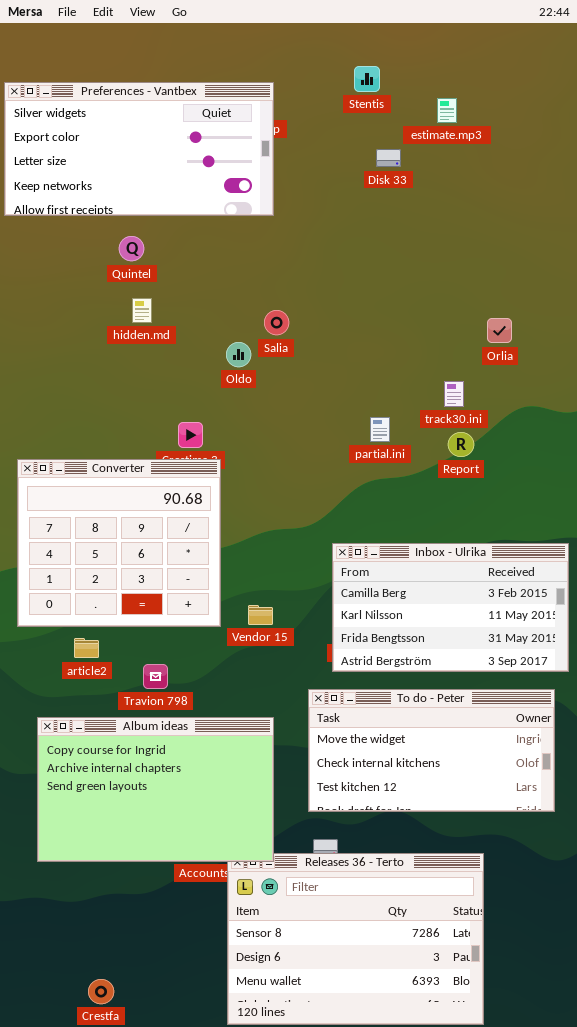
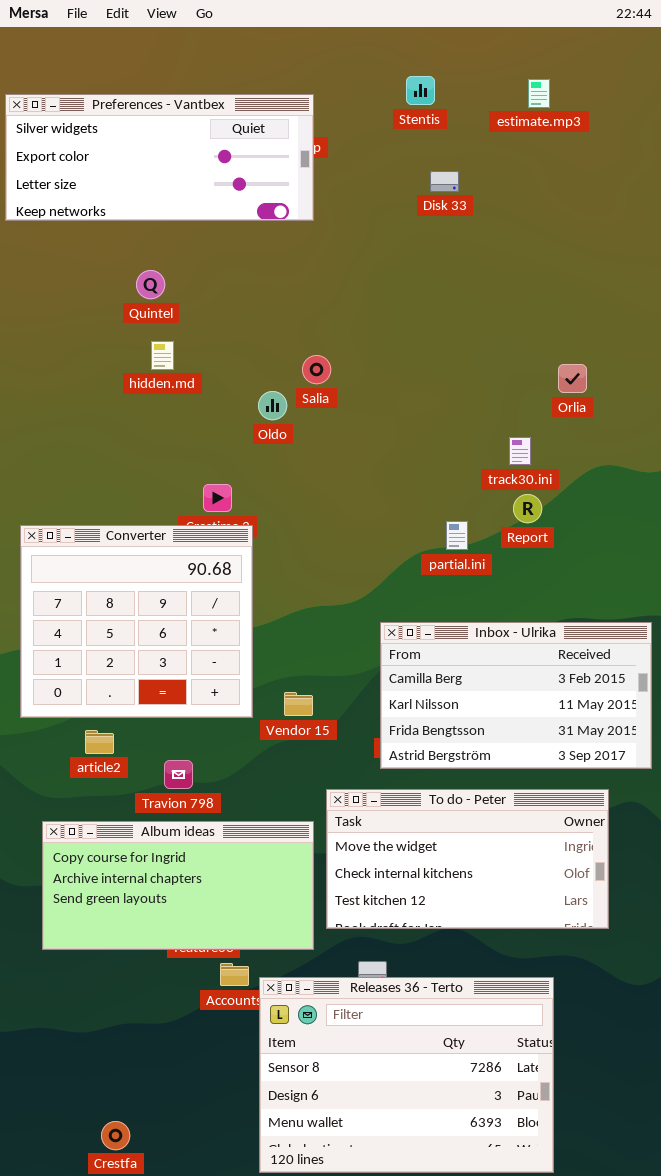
Preferences - Vantbex: [4,82,274,216] -> [5,94,314,221], resized
estimate.mp3: [437,98,457,123] -> [528,79,550,108], moved
partial.ini: [370,417,390,442] -> [446,521,468,550], moved
To do - Peter: [308,689,555,812] -> [326,789,609,929], moved
Album ideas: [37,717,274,862] -> [42,821,314,950], resized

